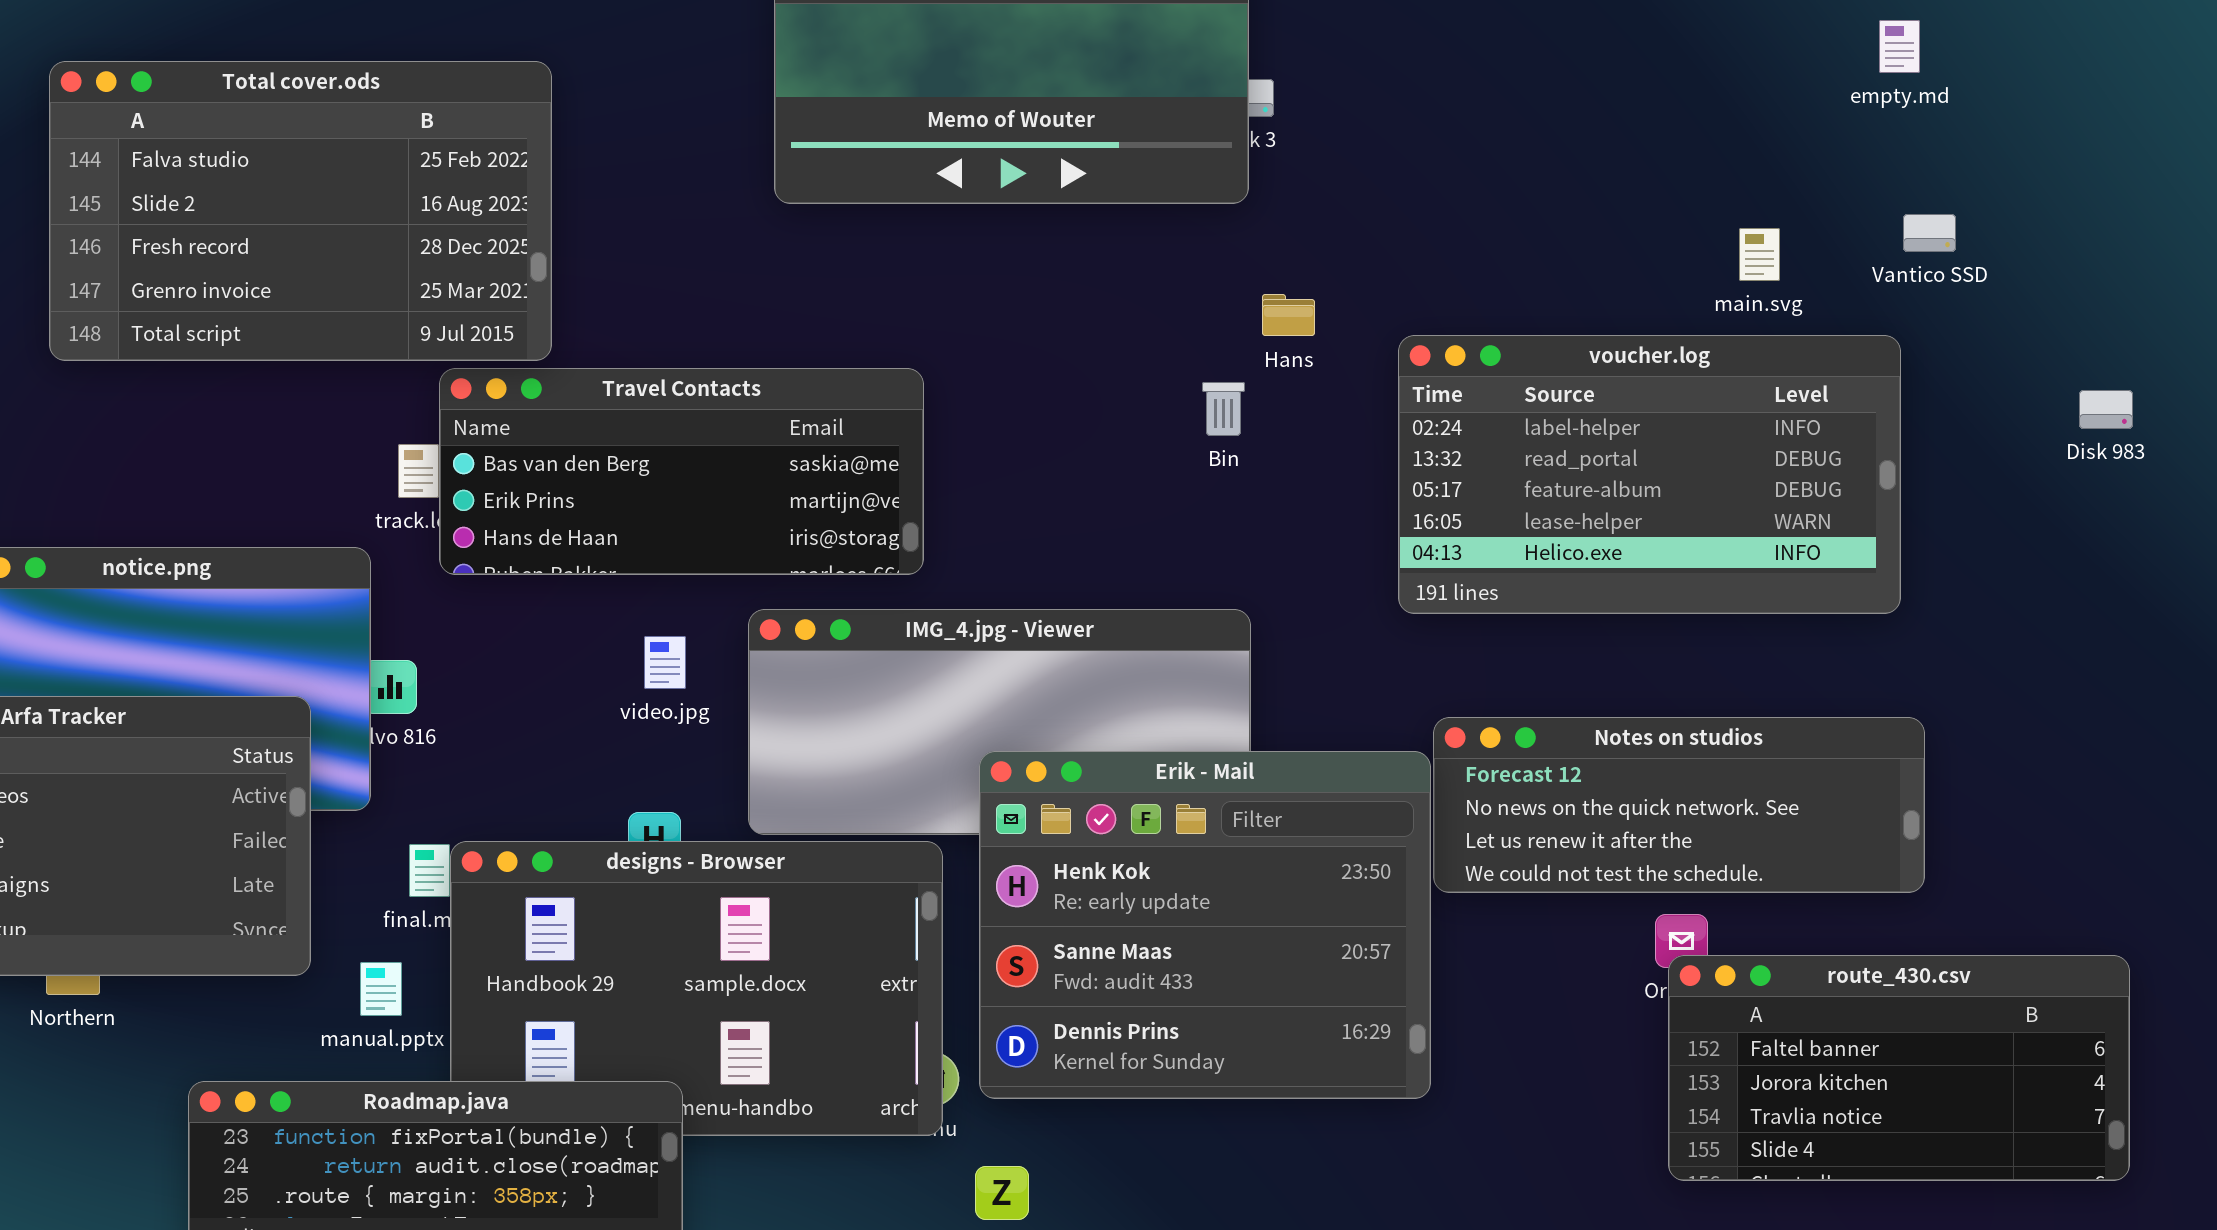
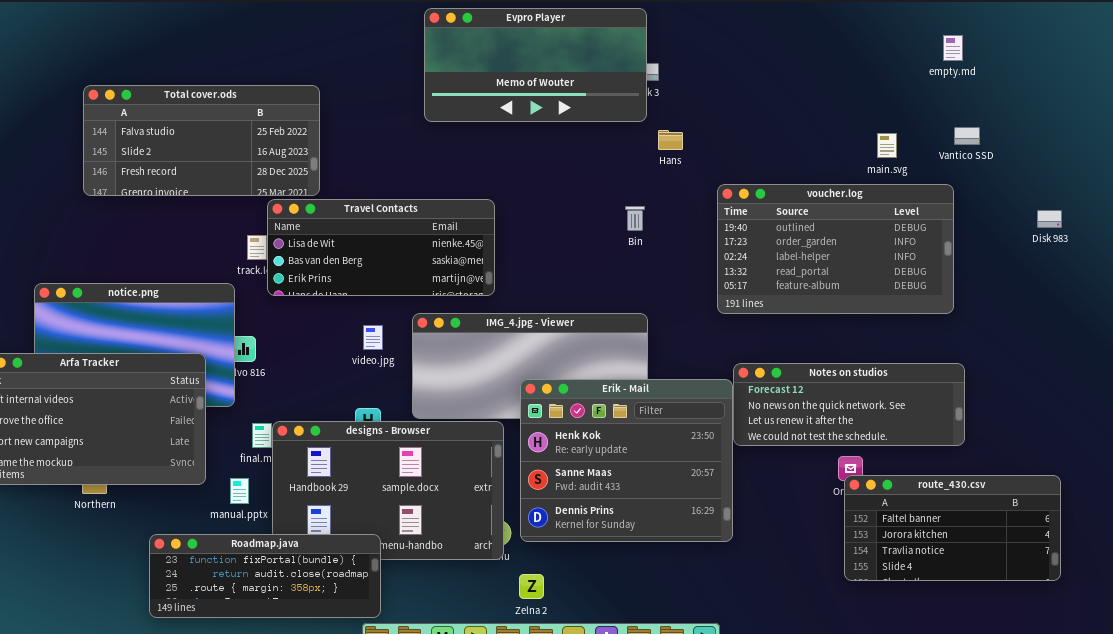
Total cover.ods: [49,61,552,361] -> [83,85,320,196], resized
Hans: [1262,294,1315,336] -> [658,130,683,150], moved
voucher.log: [1398,335,1901,614] -> [717,184,954,314], scrolled up 2 rows
Travel Contacts: [439,368,924,575] -> [267,199,495,296], scrolled up 1 row

